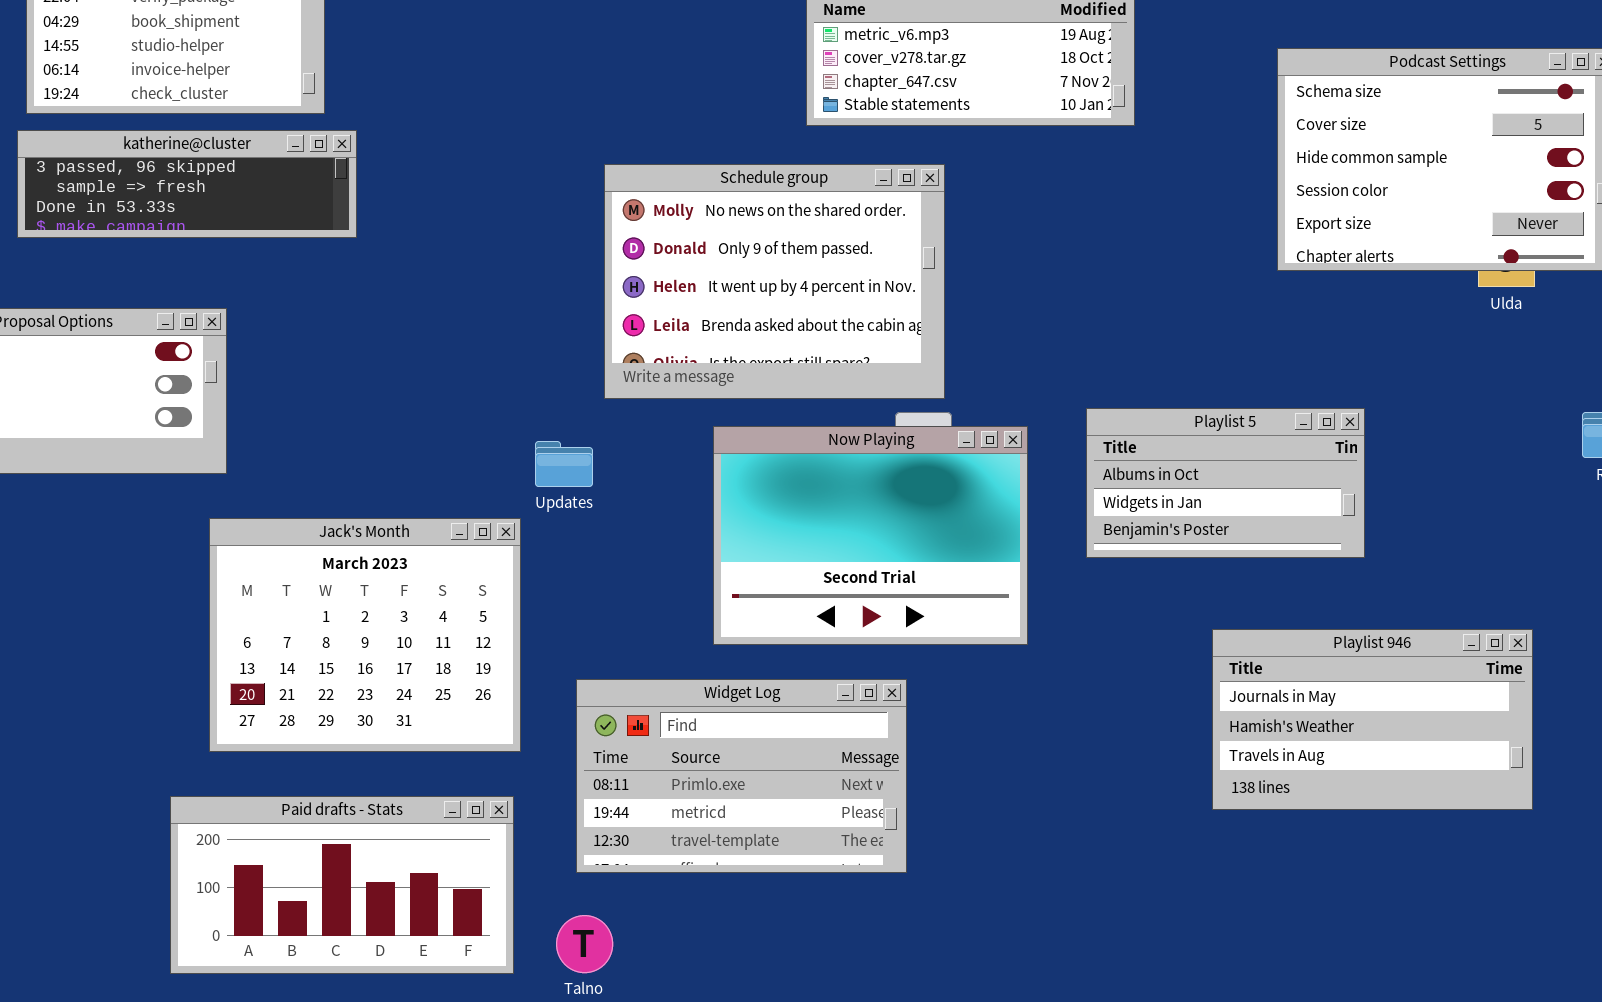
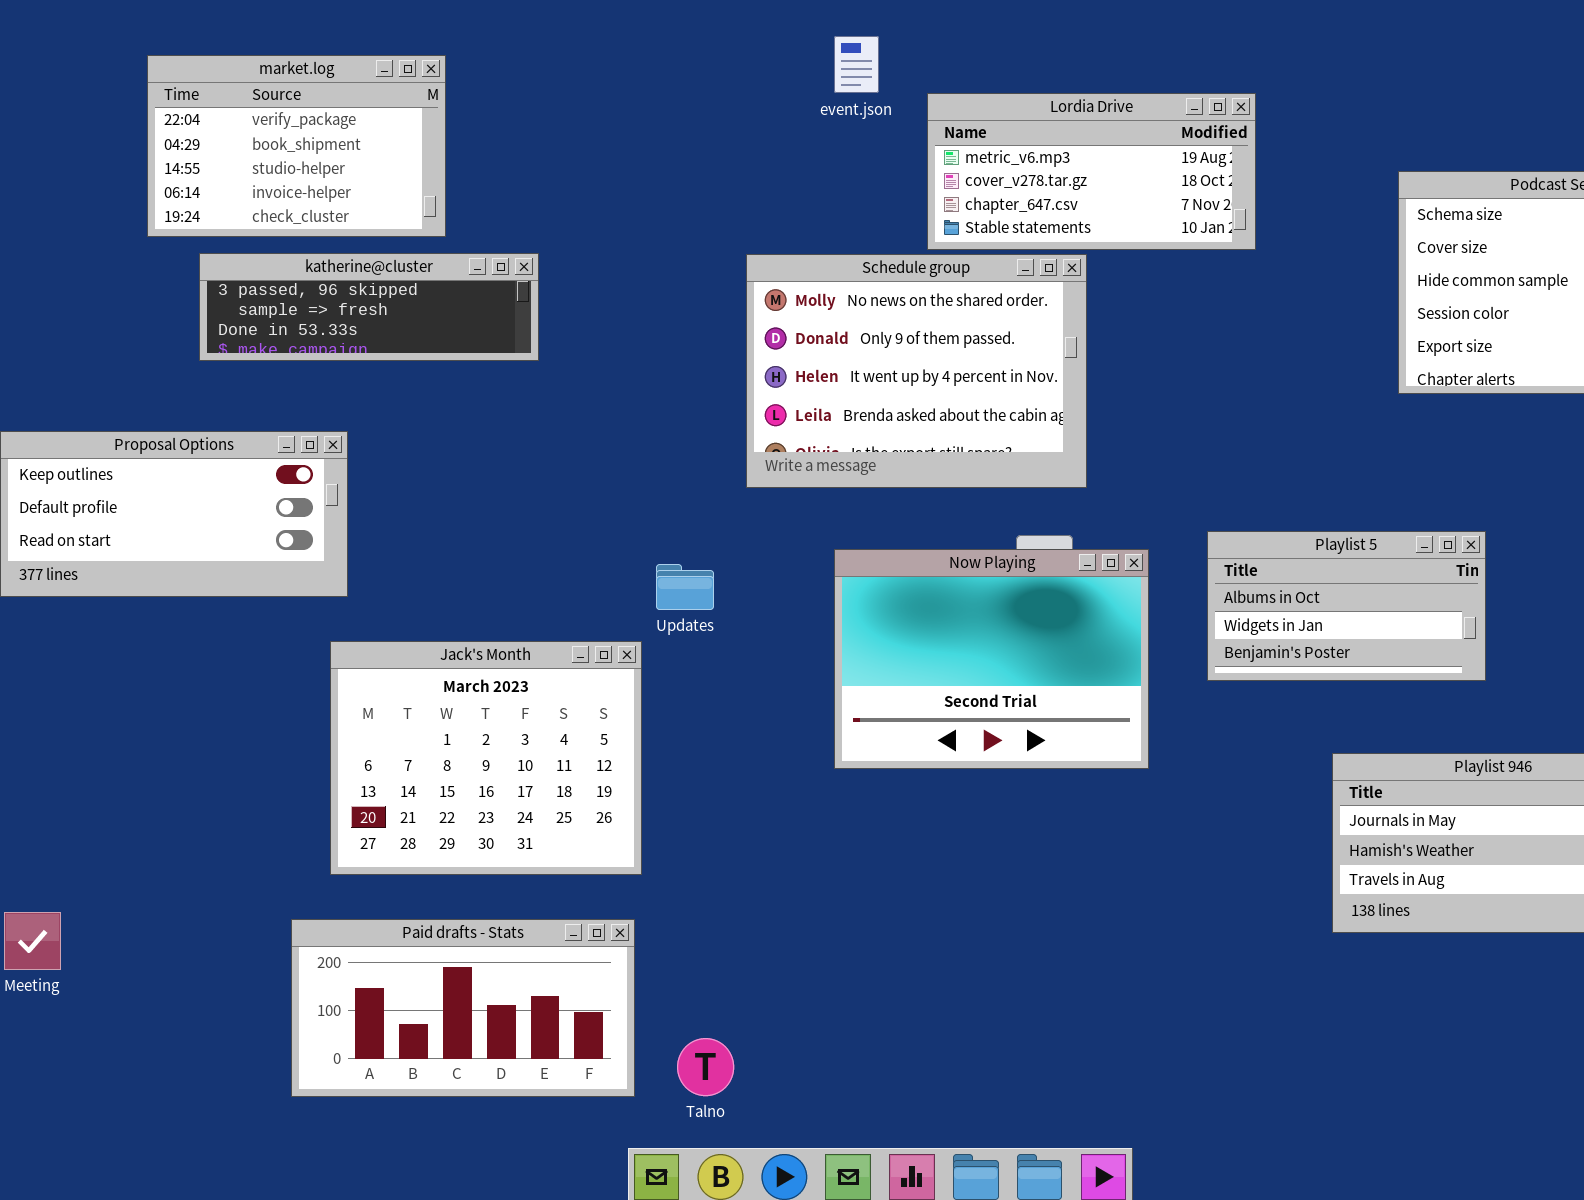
katherine@cluster: [17,130,357,238] -> [199,253,539,361], moved
Schedule group: [604,164,945,399] -> [746,254,1087,488], moved
Widget Log: [576,679,907,873] -> none, closed

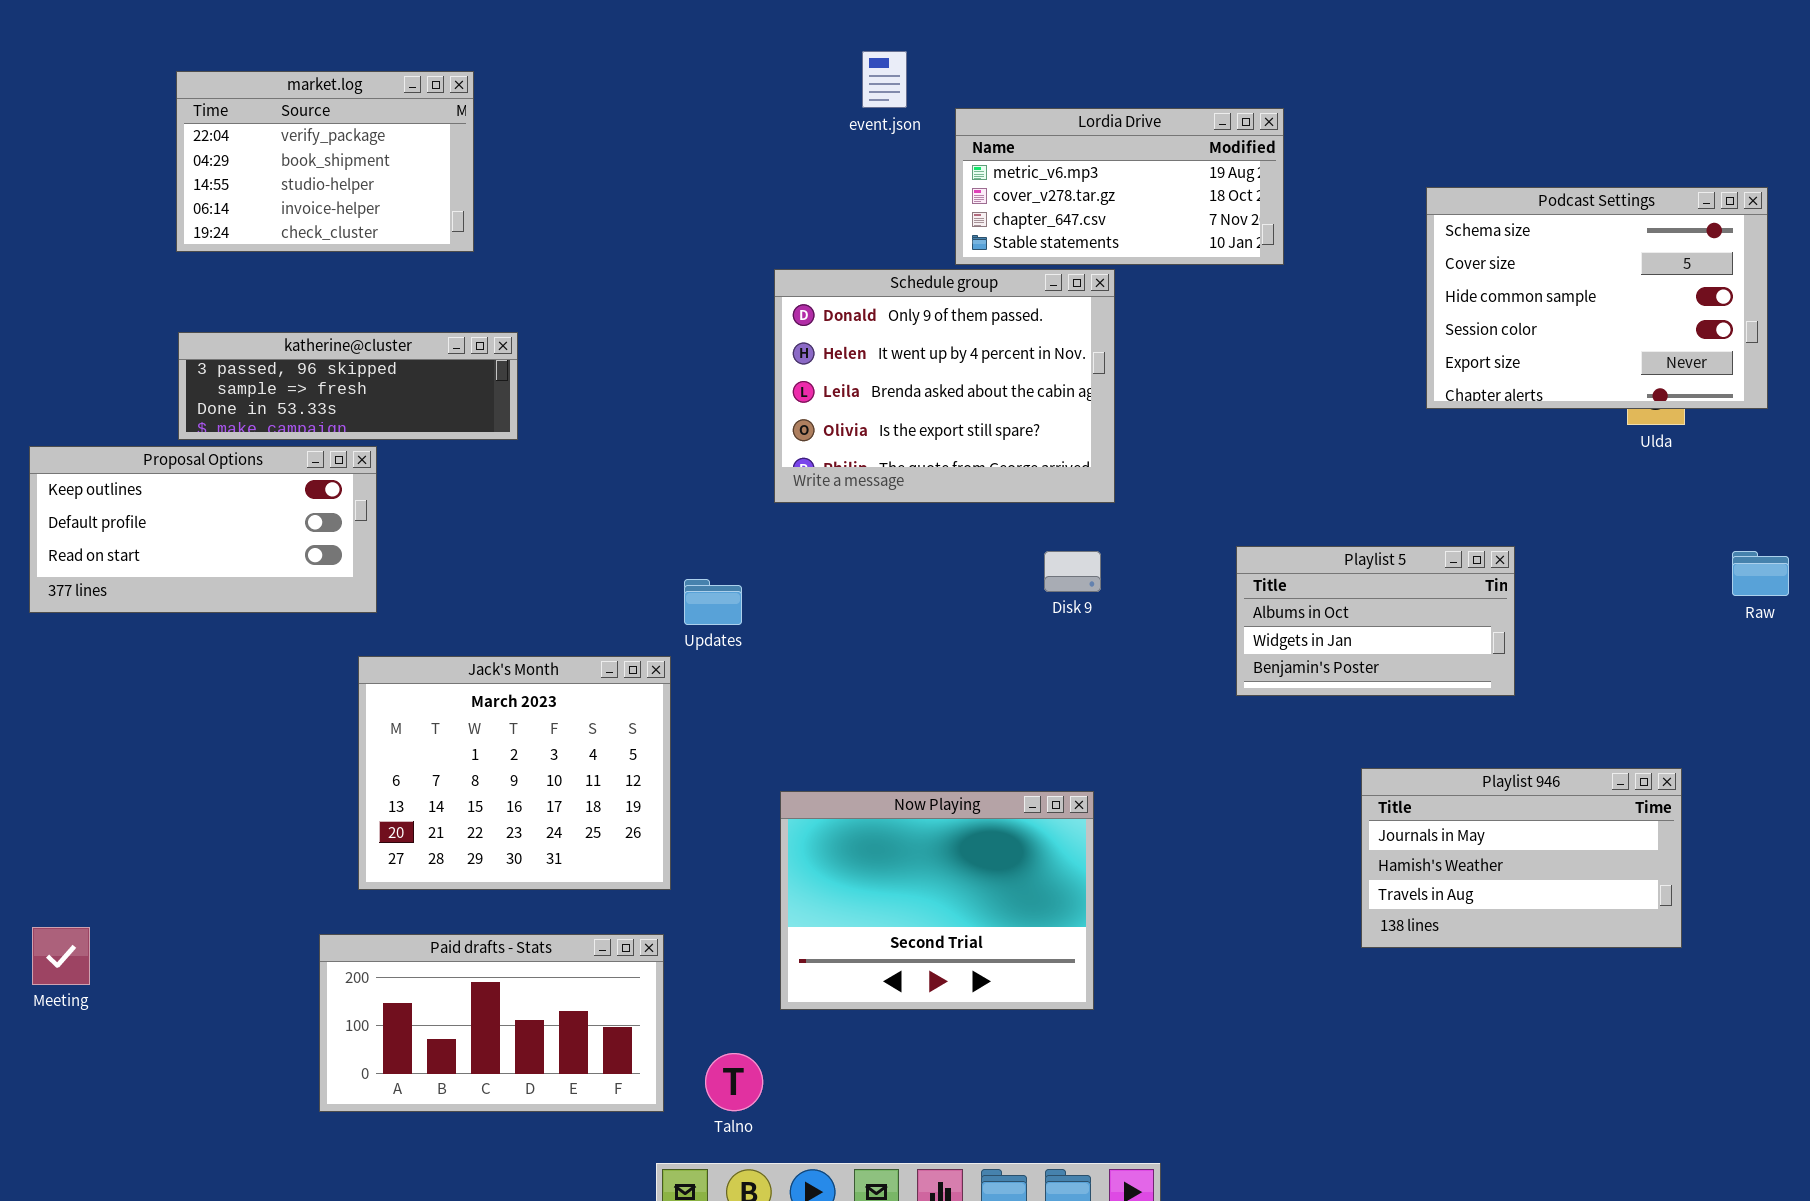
katherine@cluster: [199,253,539,361] -> [178,332,518,440], moved
Schedule group: [746,254,1087,488] -> [774,269,1115,503], scrolled down 1 row
Now Playing: [834,549,1149,769] -> [780,791,1094,1010], moved

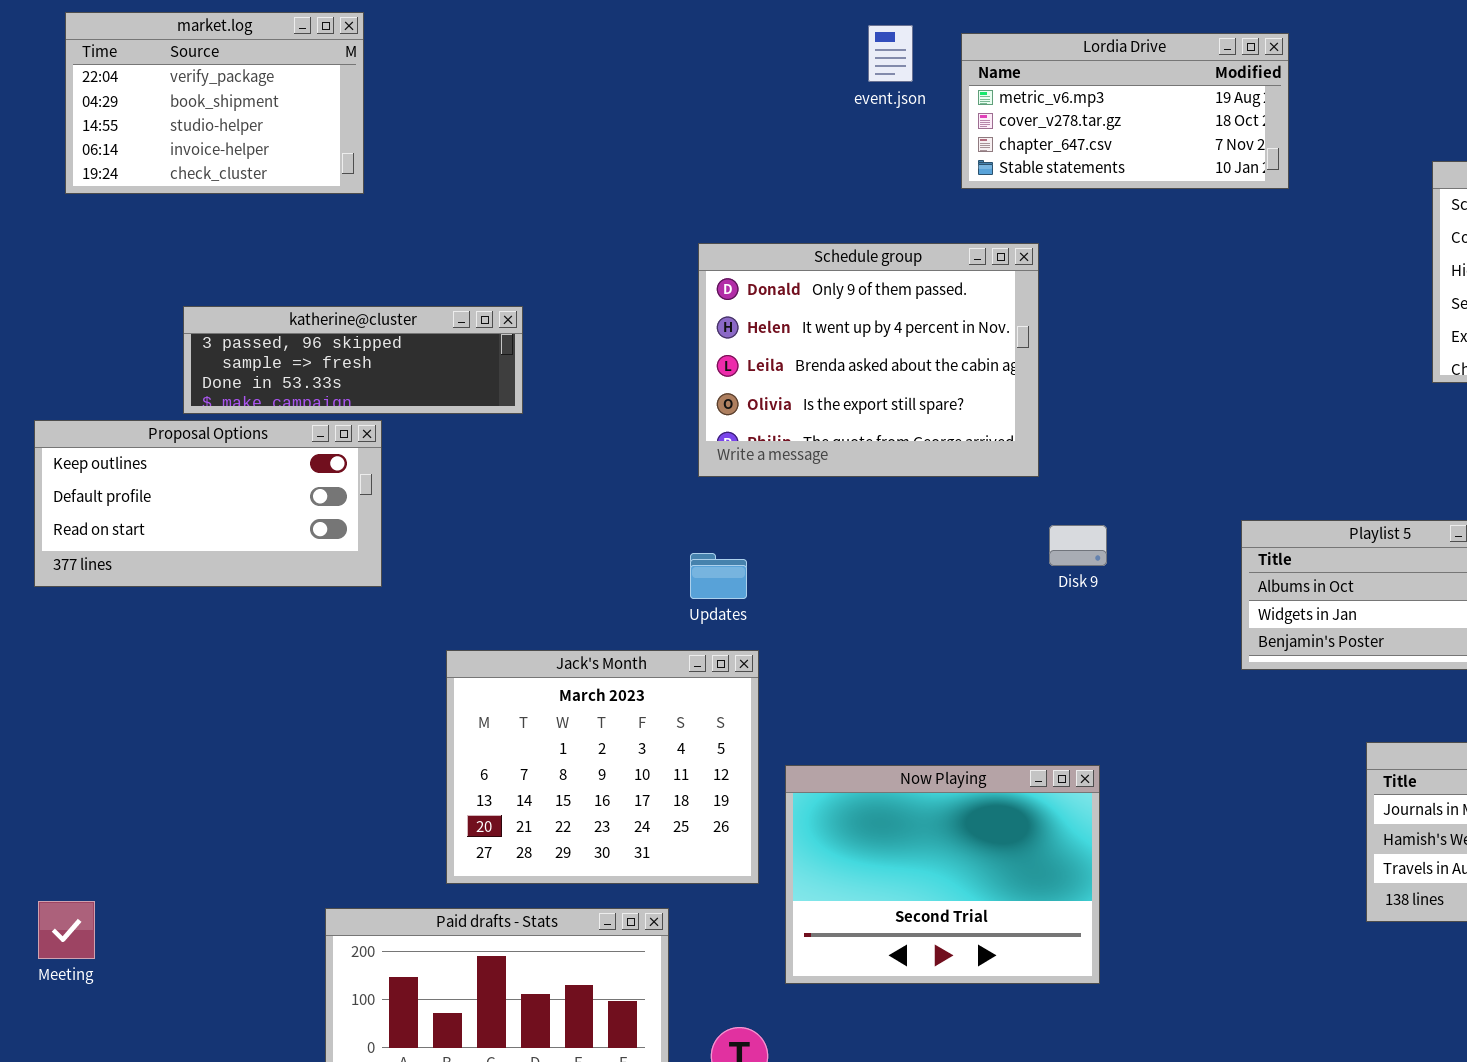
market.log: [176,71,474,252] -> [65,12,364,194], moved
Lordia Drive: [955,108,1284,265] -> [961,33,1289,189], moved
Schedule group: [774,269,1115,503] -> [698,243,1039,477], moved
Jack's Month: [358,656,671,890] -> [446,650,759,884], moved

